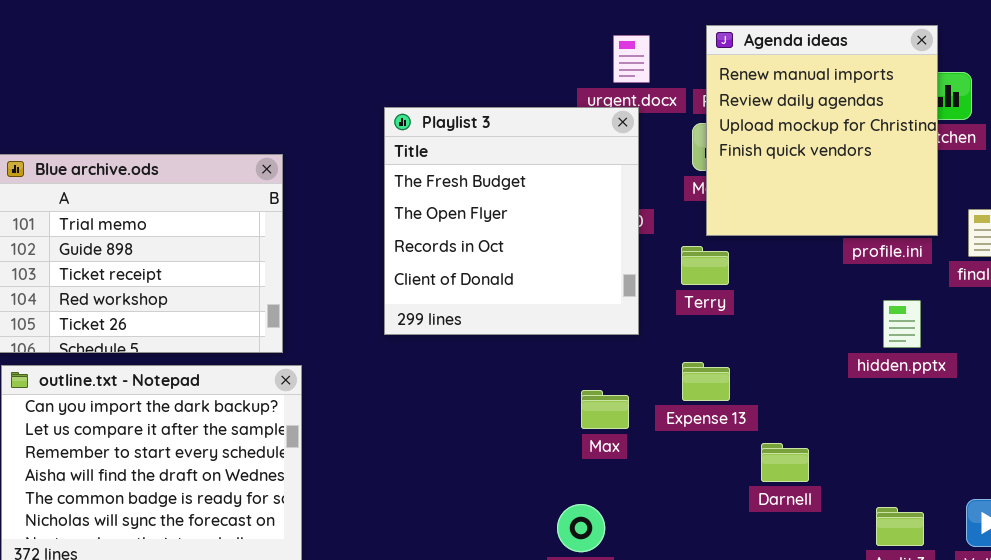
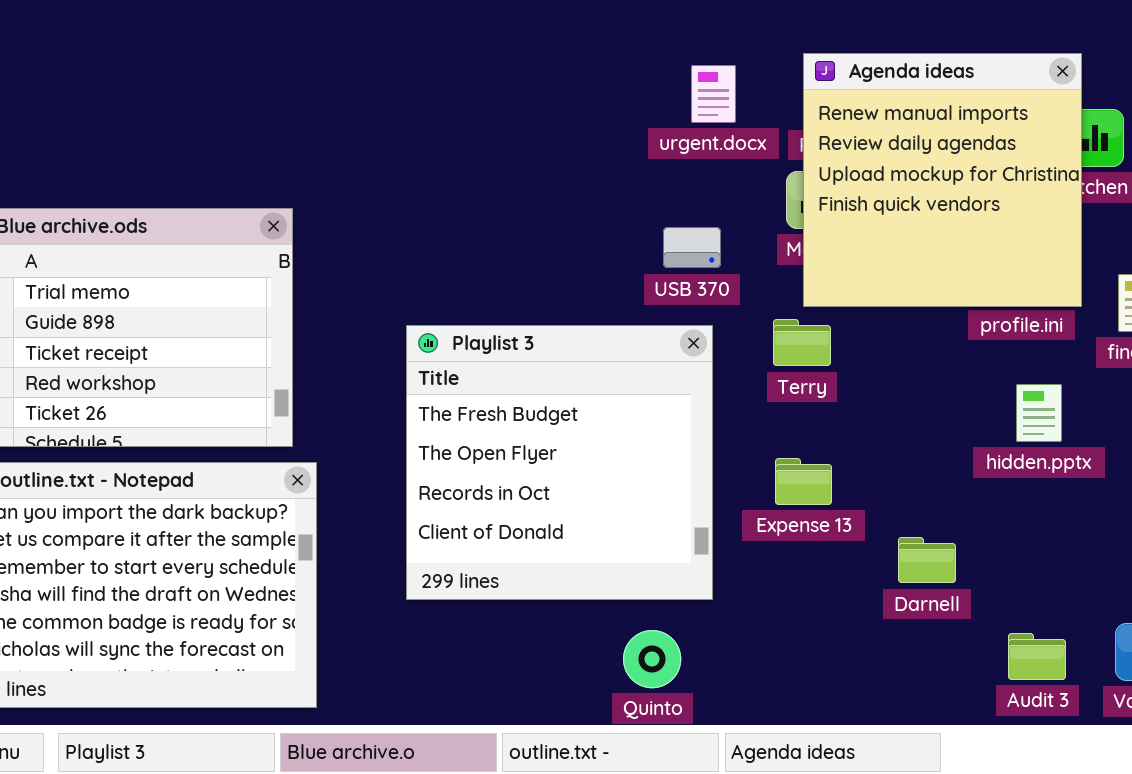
Playlist 3: [384,107,639,335] -> [406,325,713,600], moved
Darnell: [761,443,809,482] -> [898,537,956,583], moved

